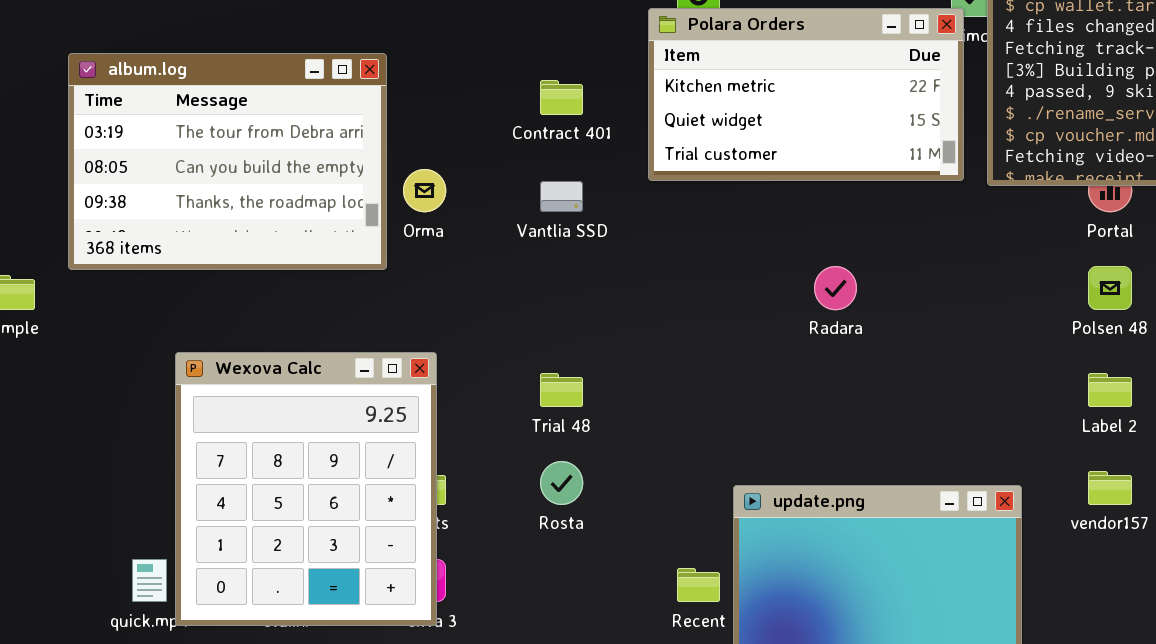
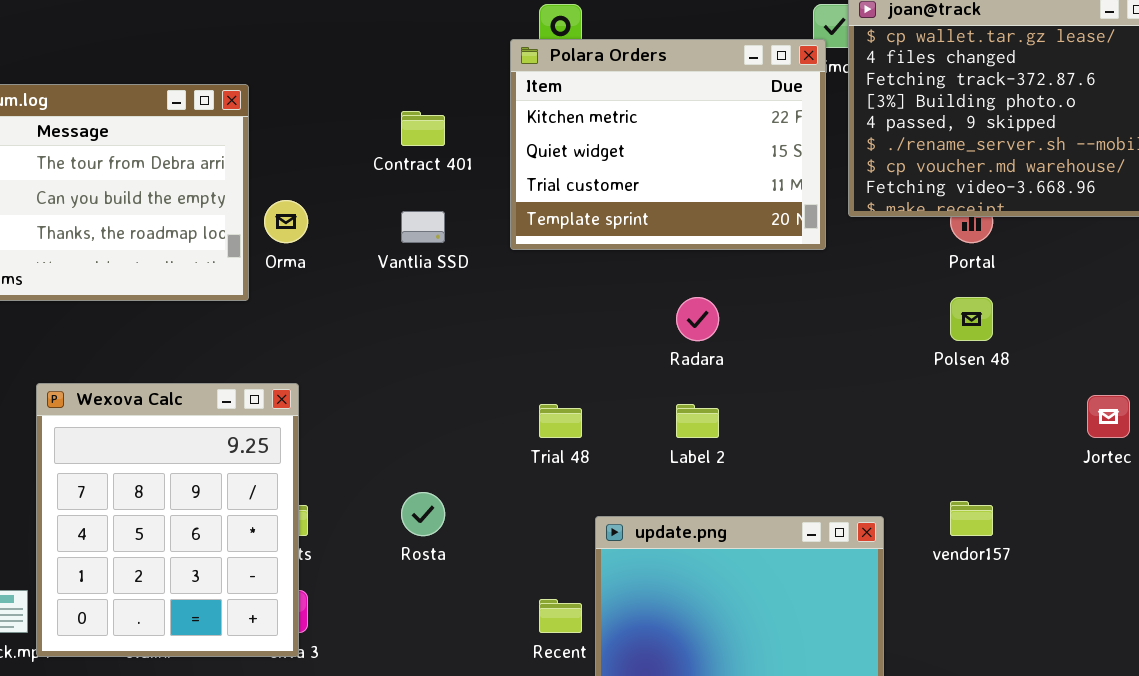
Polara Orders: [648,8,964,181] -> [510,39,826,250], resized
Trial 48: [540,373,583,407] -> [539,404,582,438], moved
Label 2: [1088,373,1132,407] -> [676,404,719,438], moved

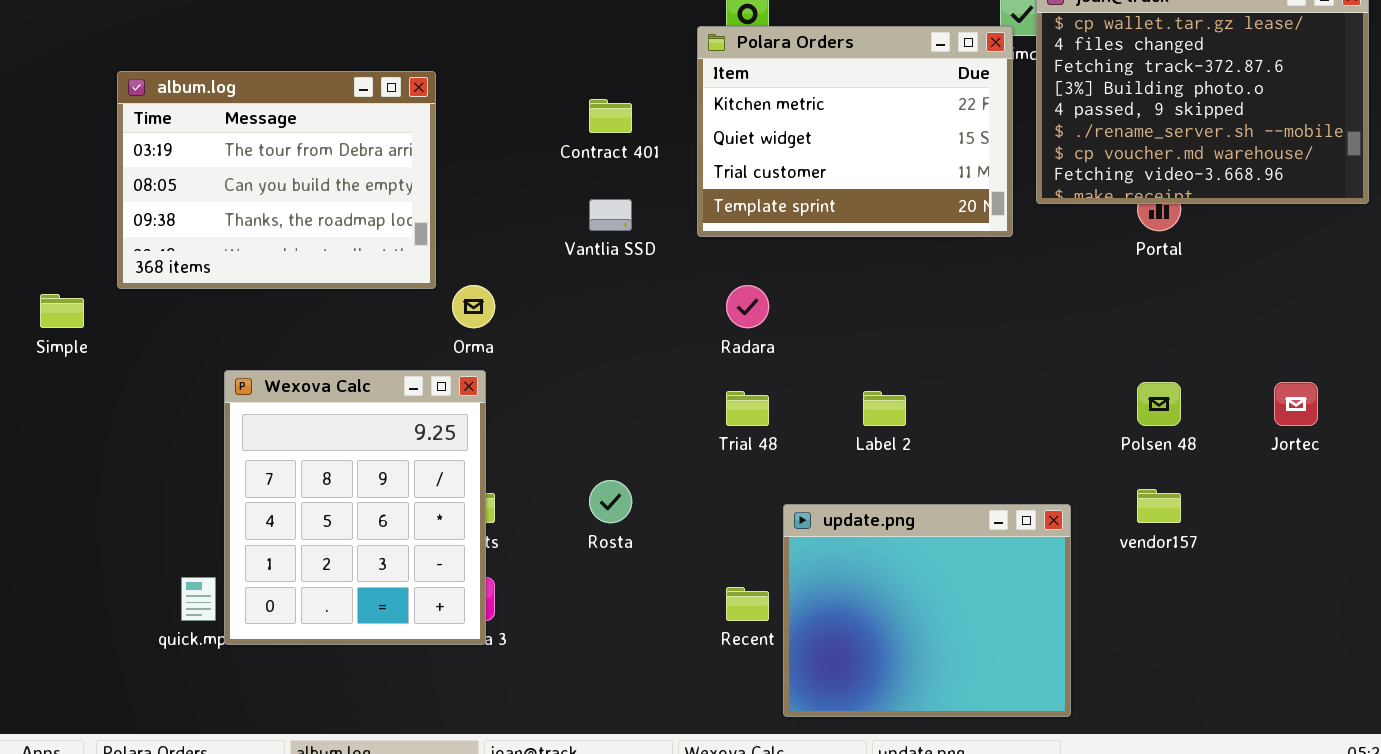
Orma: [264,200,308,243] -> [452,285,495,328], moved
Radara: [676,297,719,341] -> [726,285,769,328], moved
Polsen 48: [950,297,993,341] -> [1137,382,1181,426], moved

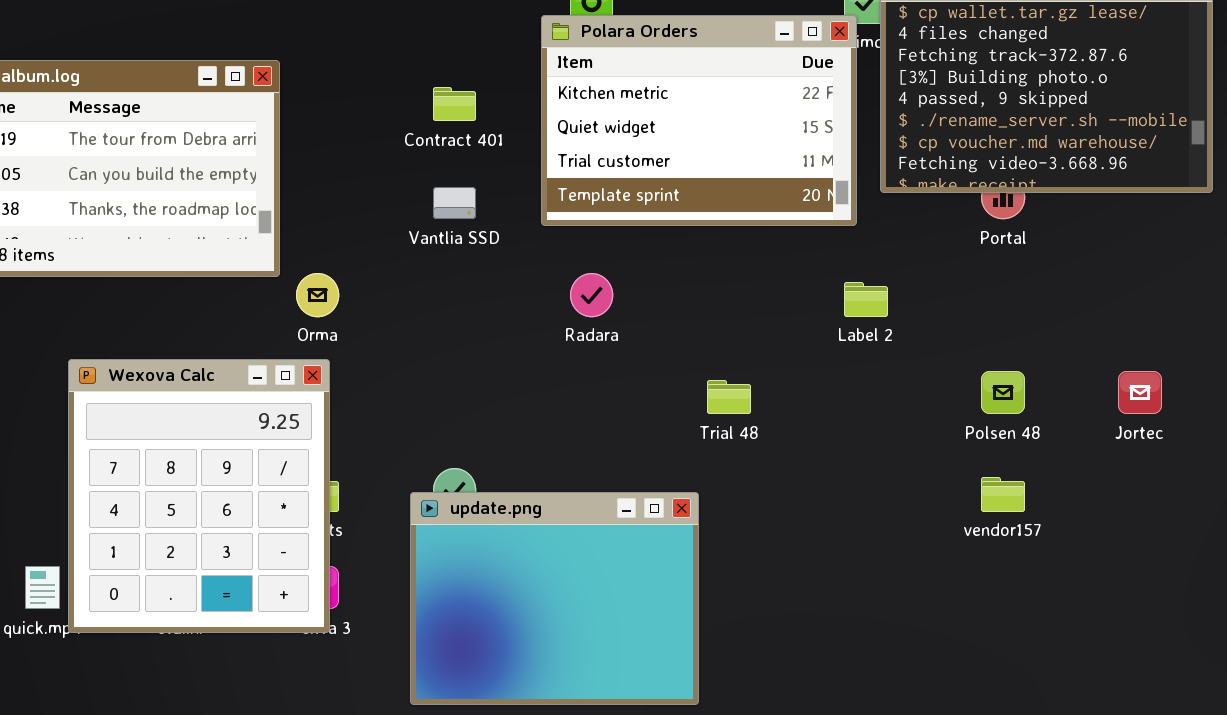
Trial 48: [726,391,769,426] -> [707,380,751,414], moved
Label 2: [863,391,906,426] -> [844,282,888,317], moved
update.png: [783,504,1071,717] -> [410,492,699,705], moved

